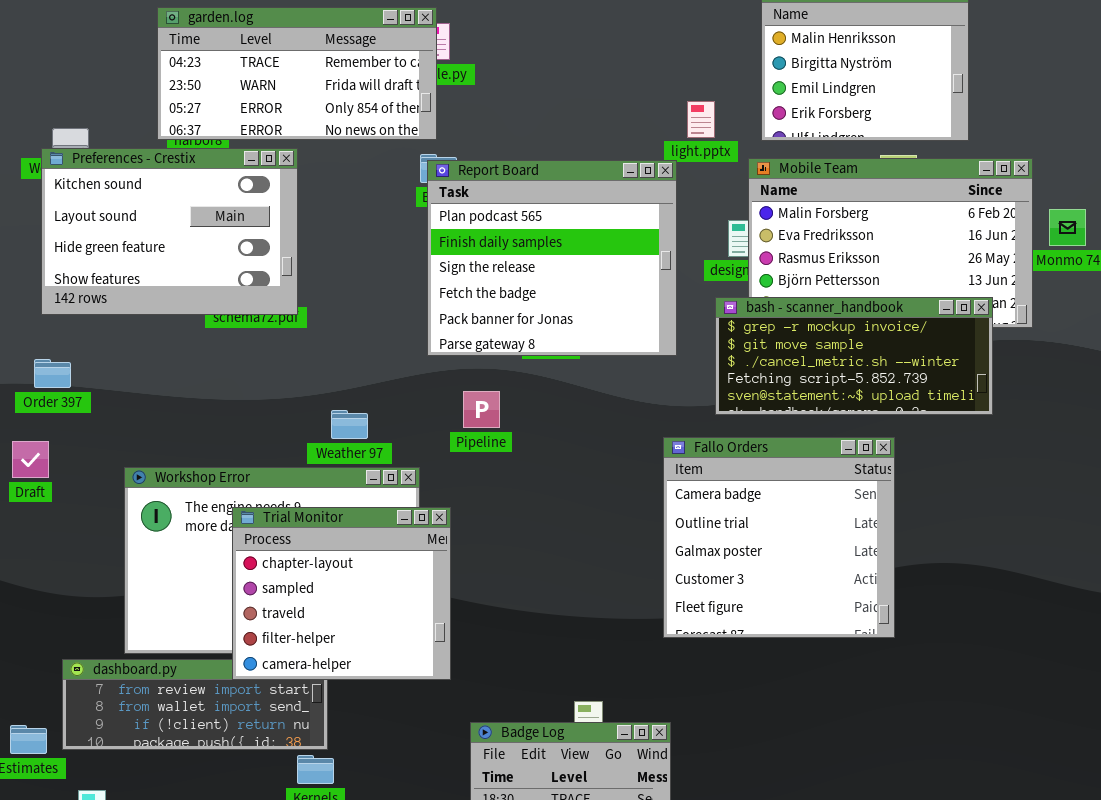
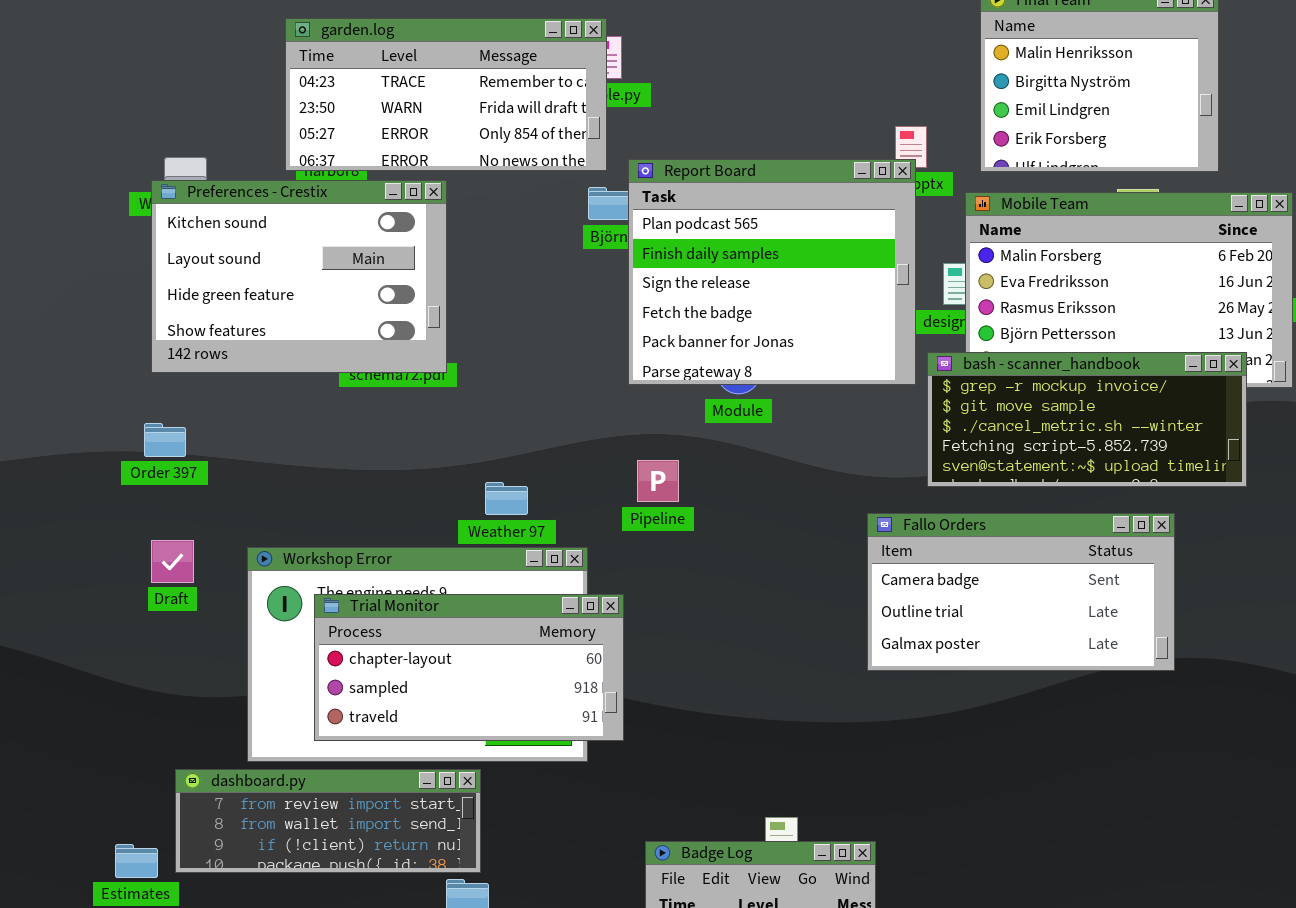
Report Board: [427,160,677,356] -> [628,159,916,385], moved
Fallo Orders: [663,437,895,638] -> [867,513,1175,671], resized
Draft: [12,441,49,478] -> [151,540,194,583], moved
Trial Monitor: [232,507,451,680] -> [314,594,624,741], resized

